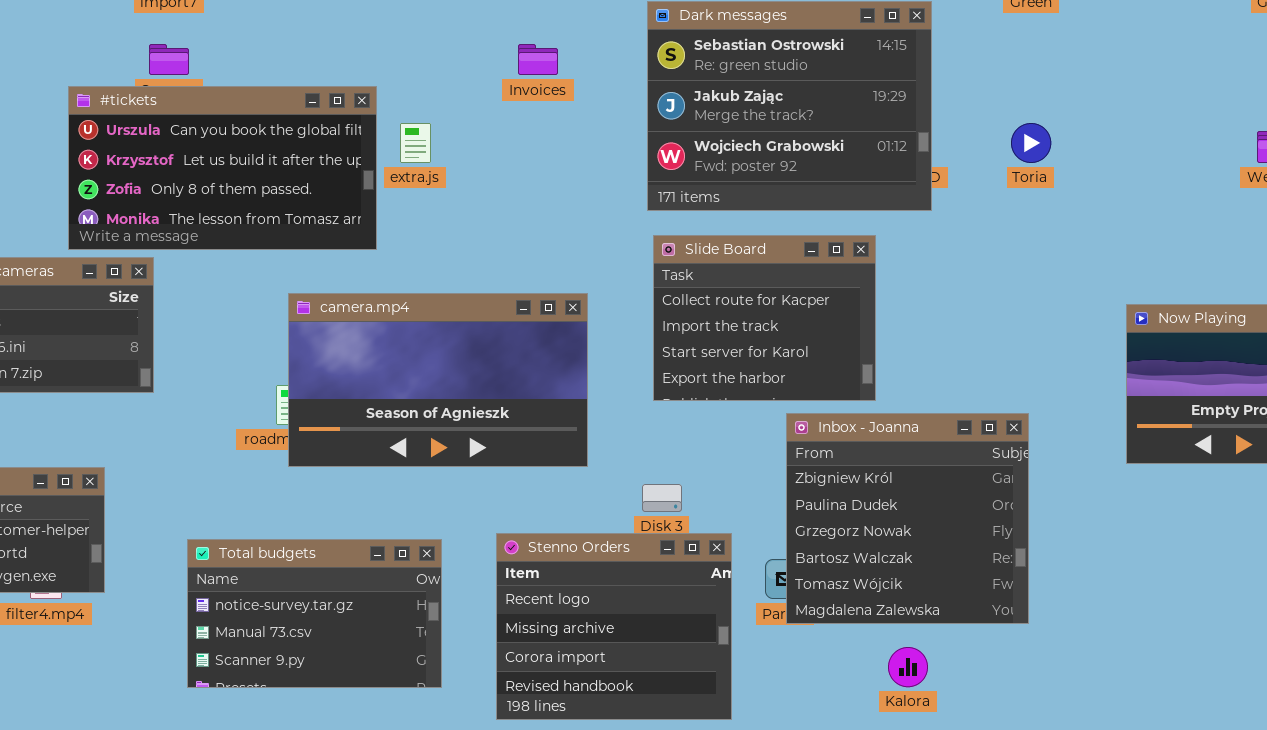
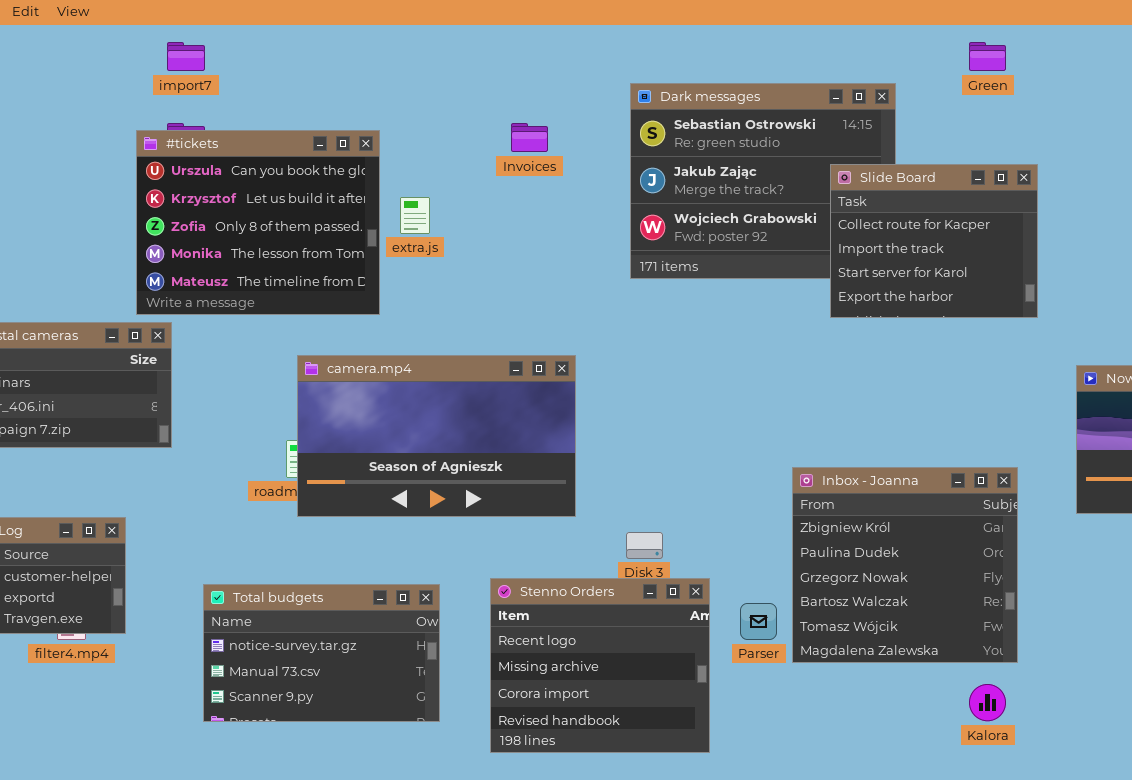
#tickets: [68,86,377,250] -> [136,130,380,315], resized
Slide Board: [653,235,876,401] -> [830,164,1038,318], moved
Inbox - Joanna: [786,413,1029,624] -> [792,467,1018,663], moved
Kalora: [888,647,928,687] -> [969,684,1006,721], moved

